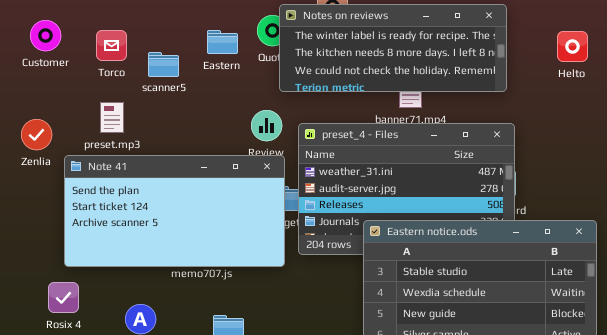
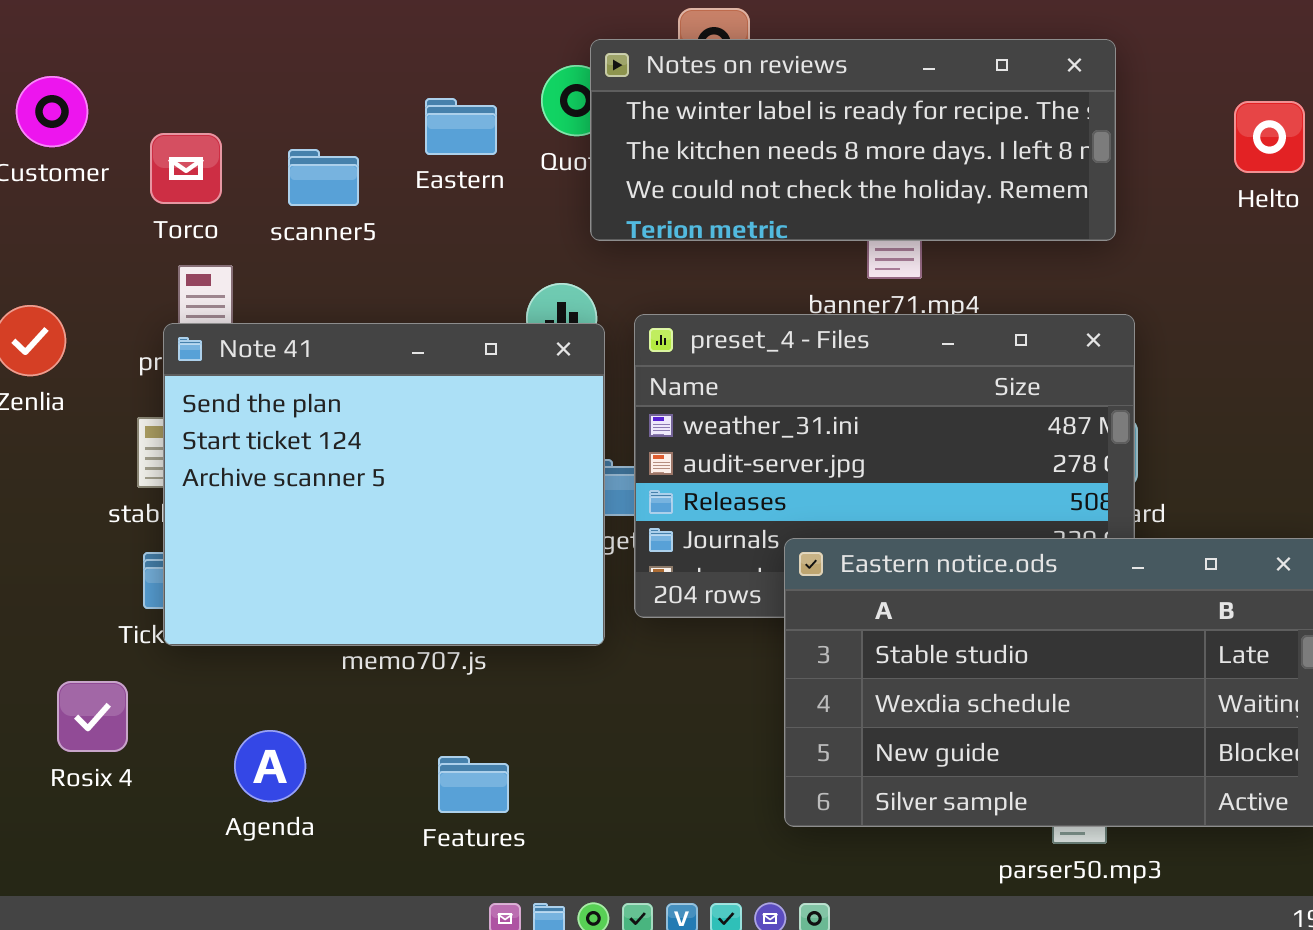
Torco: [96,30,127,61] -> [150,133,222,204], moved
Note 41: [64,155,285,267] -> [163,323,605,646], resized

